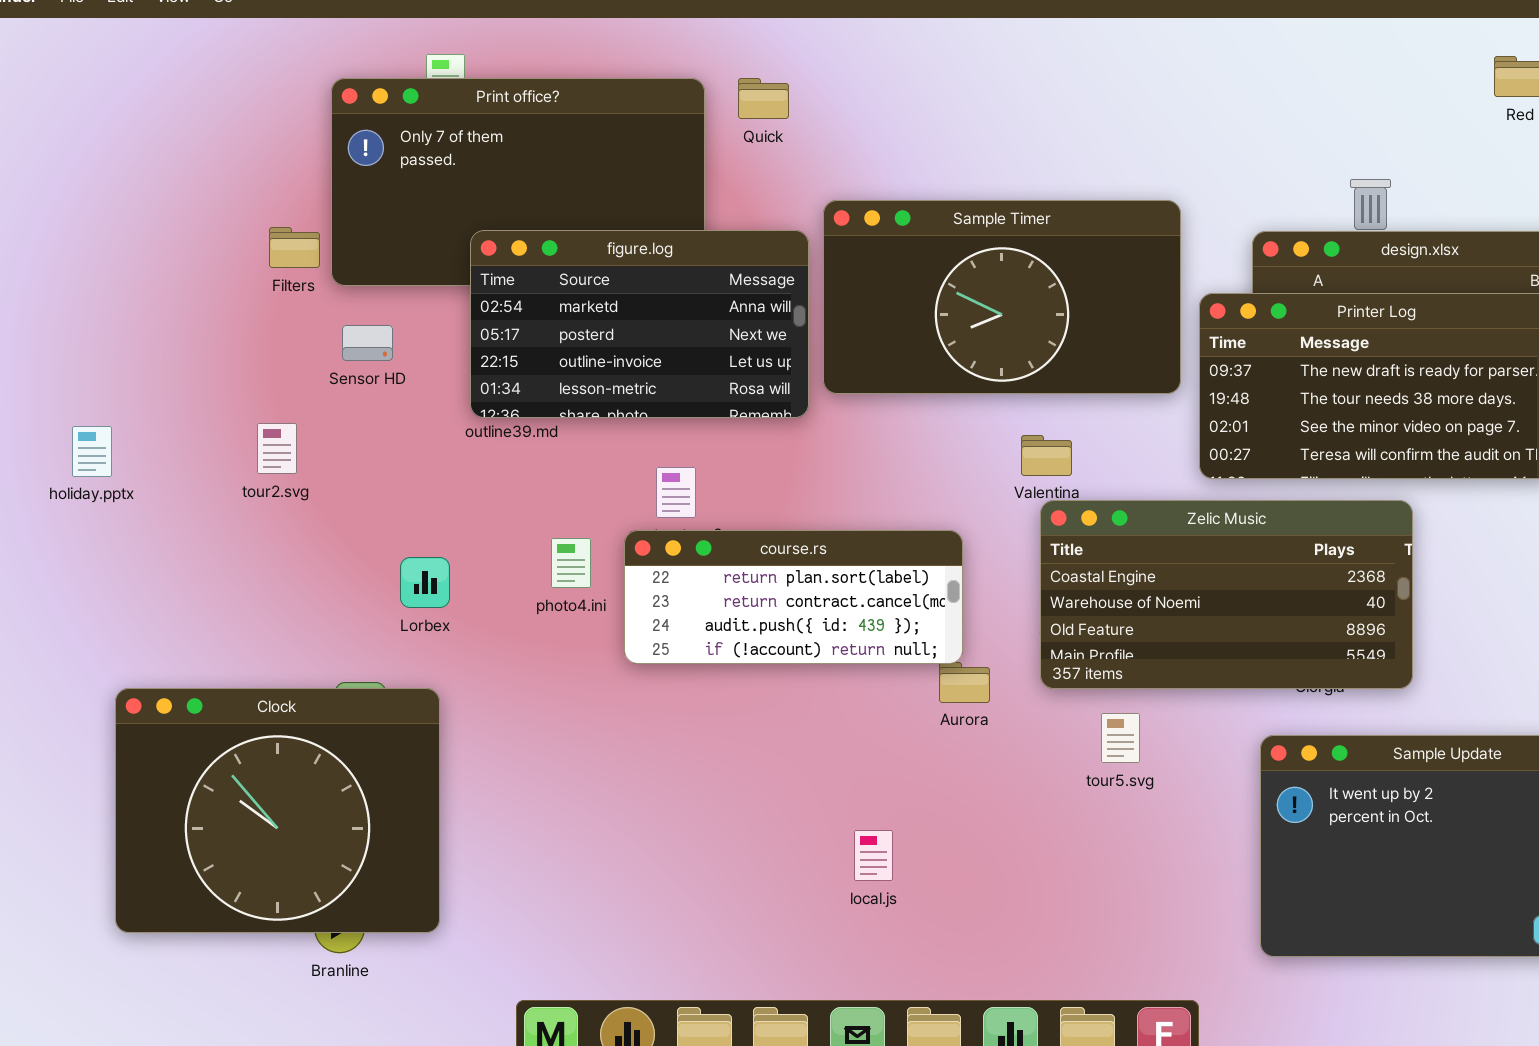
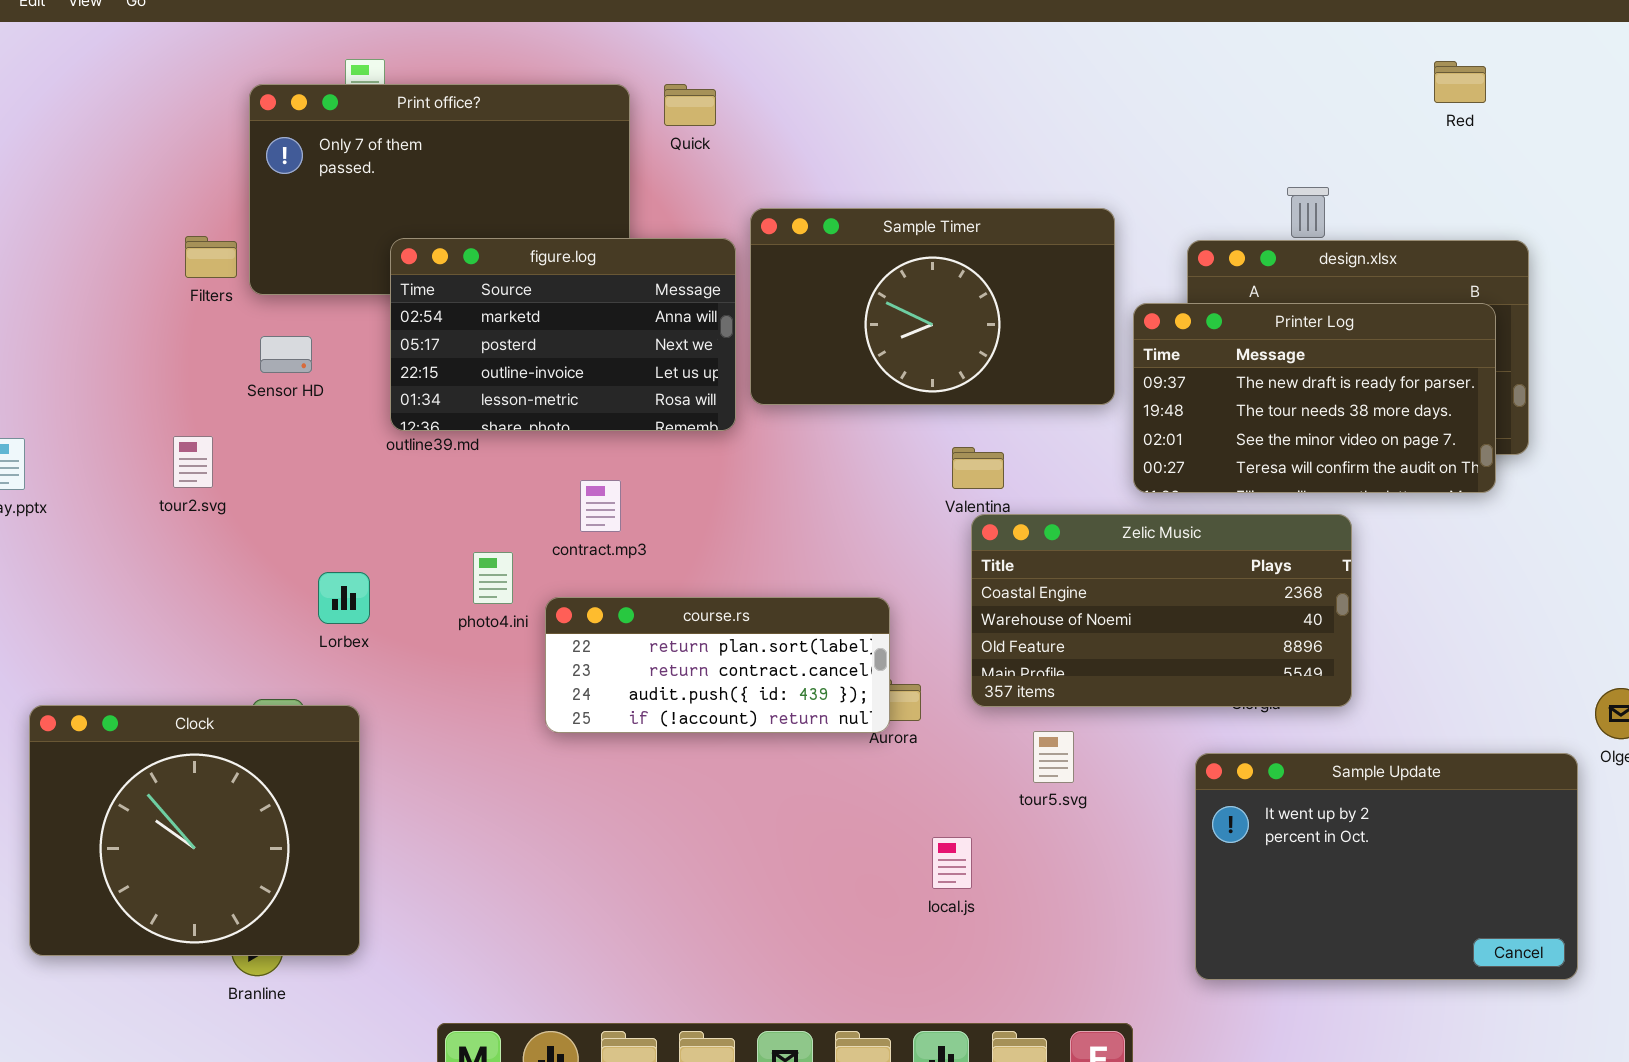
course.rs: [624,530,963,664] -> [545,597,890,733], moved
local.js: [854,830,893,881] -> [932,837,972,889], moved

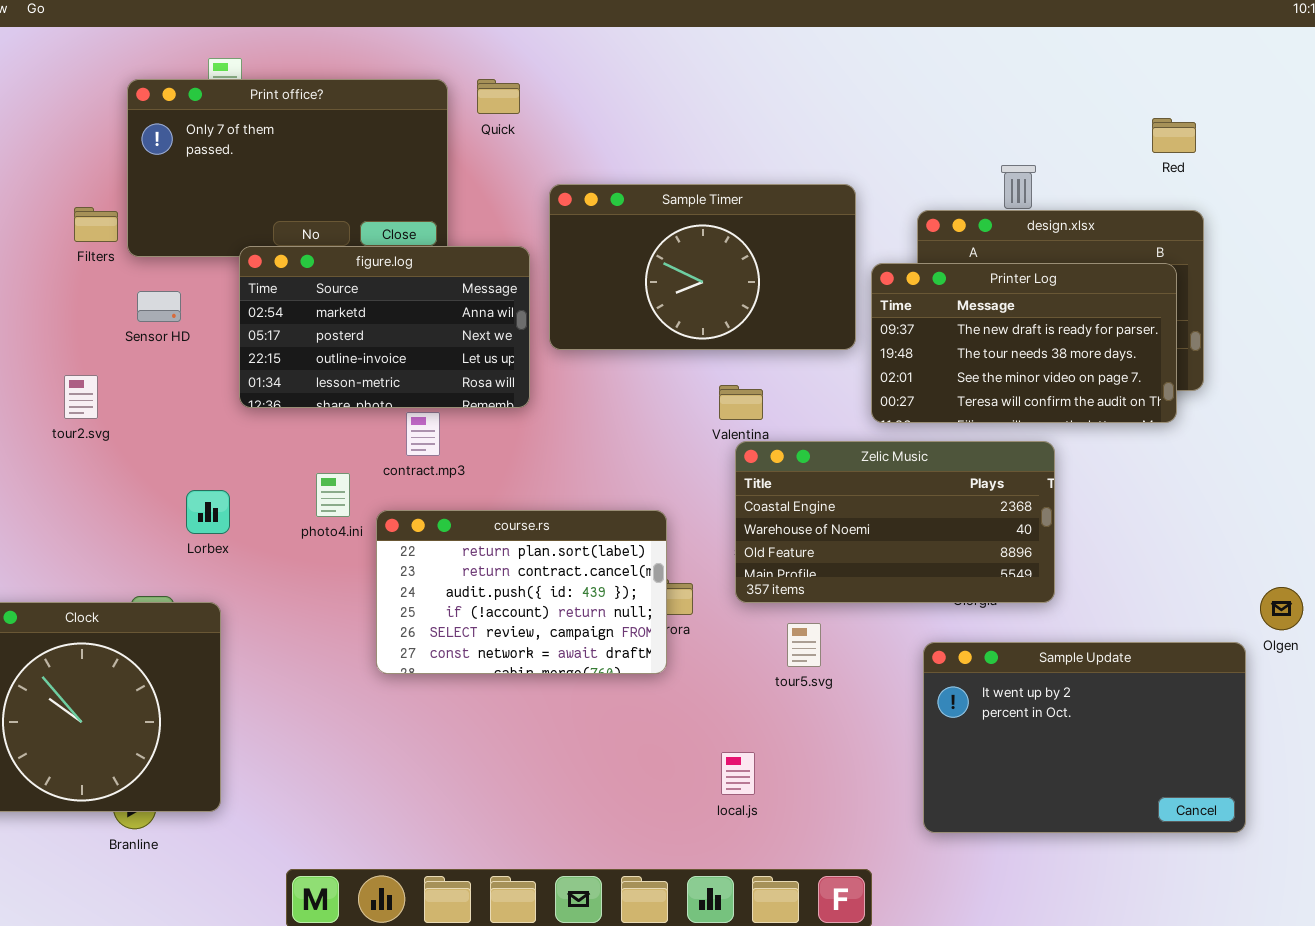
Red: [1434,61,1486,103] -> [1152,118,1196,153], moved
figure.log: [390,238,736,431] -> [239,246,530,408], moved
course.rs: [545,597,890,733] -> [376,510,667,674], resized
local.js: [932,837,972,889] -> [721,752,755,795], moved

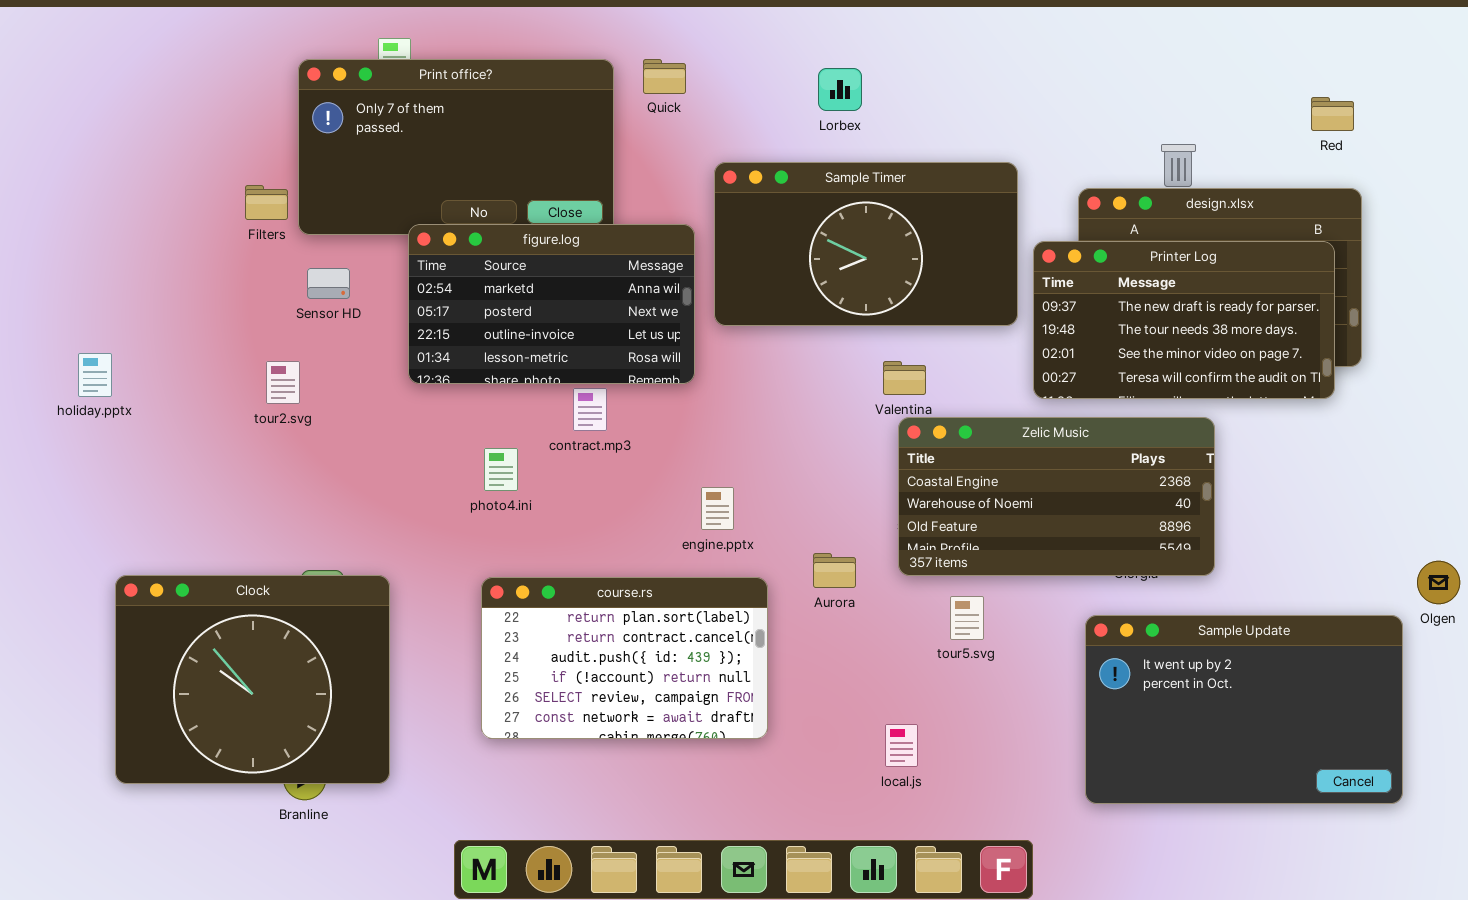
tour2.svg: [64,375,98,419] -> [266,361,300,404], moved
Lorbex: [186,490,230,534] -> [818,68,862,111], moved
course.rs: [376,510,667,674] -> [481,577,768,739], moved

